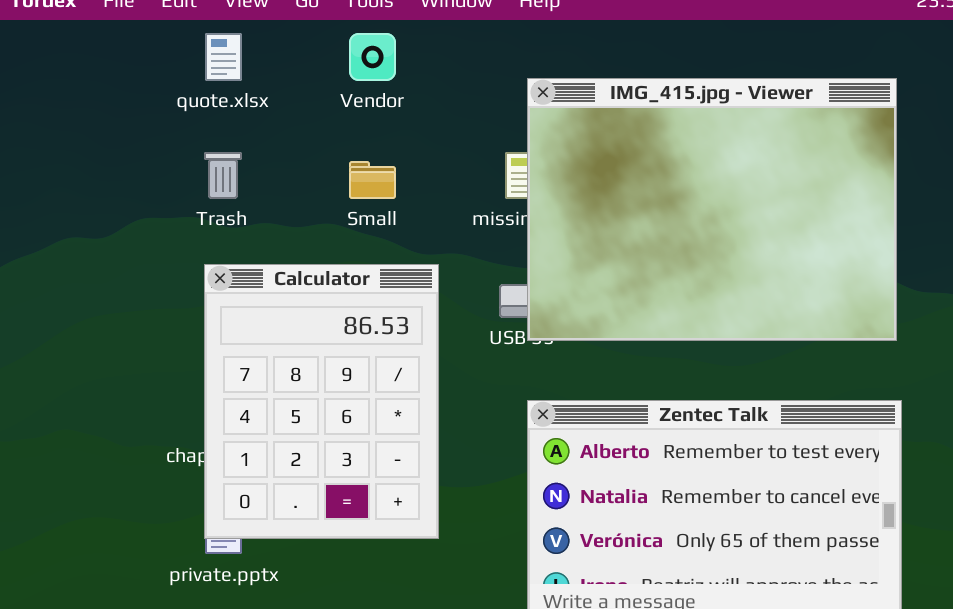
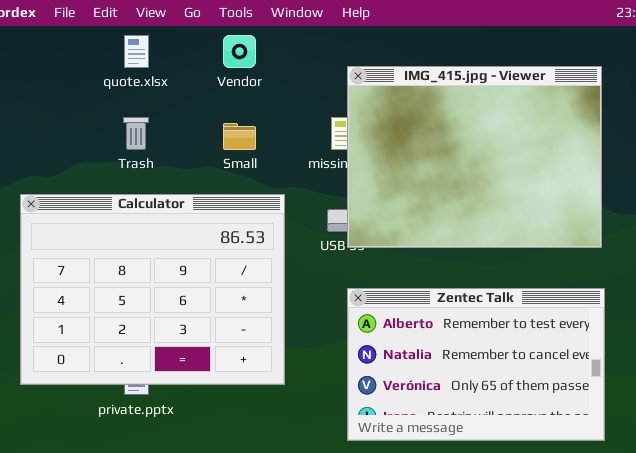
Calculator: [204,264,439,539] -> [20,194,285,385], resized

